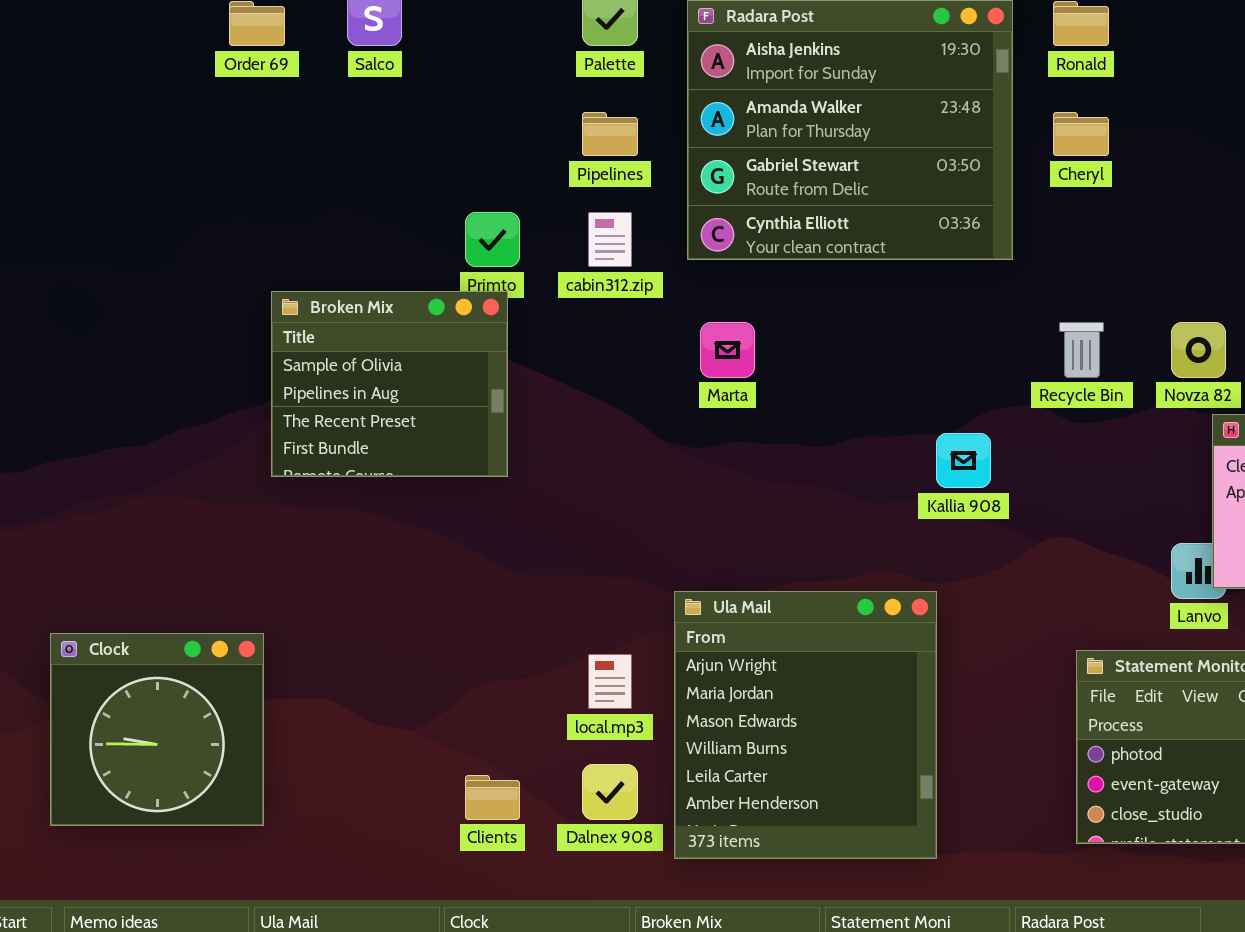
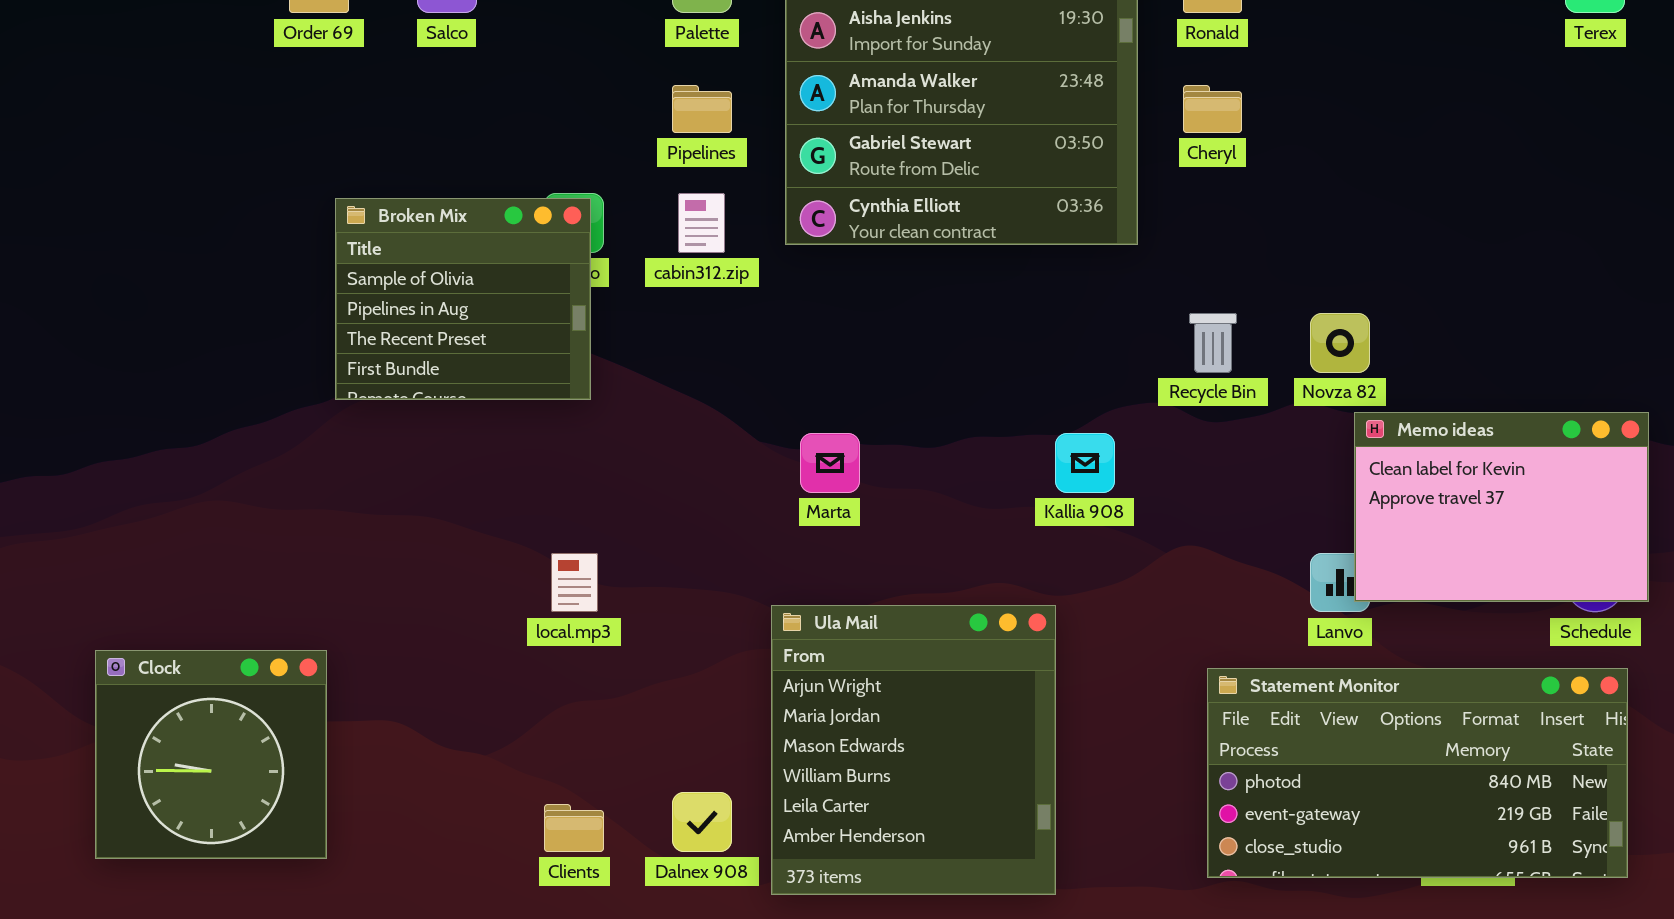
Broken Mix: [271,291,508,477] -> [335,198,591,400], moved
Marta: [700,322,755,378] -> [800,433,860,493], moved
local.mp3: [588,654,632,709] -> [551,553,598,612], moved

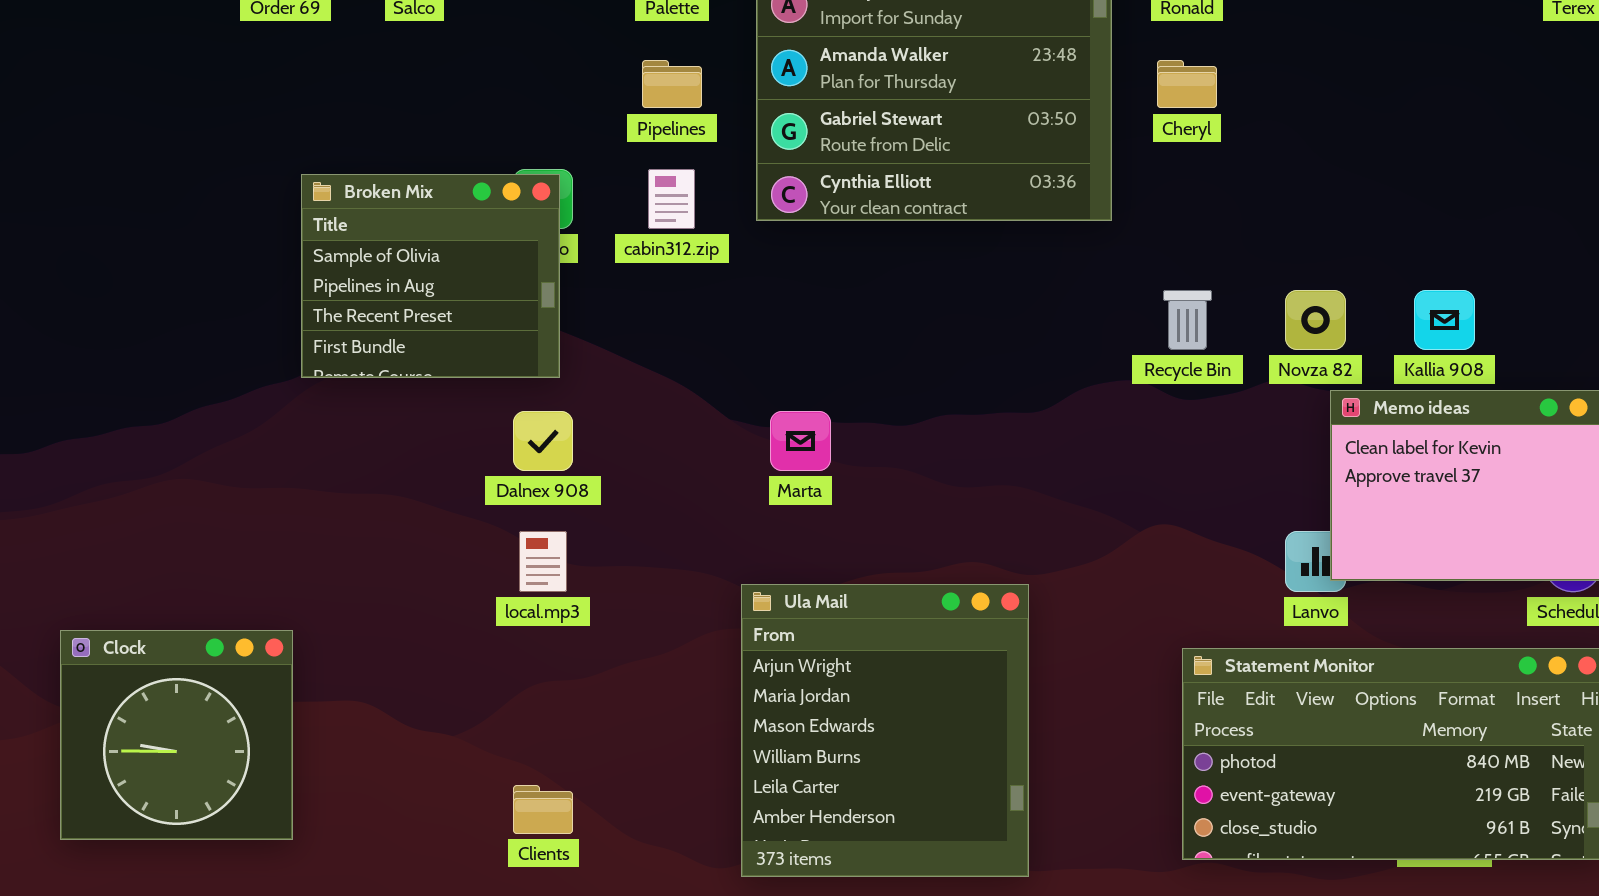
Kallia 908: [1055,433,1115,493] -> [1414,290,1475,350], moved
Dalnex 908: [672,792,732,852] -> [513,411,573,471], moved

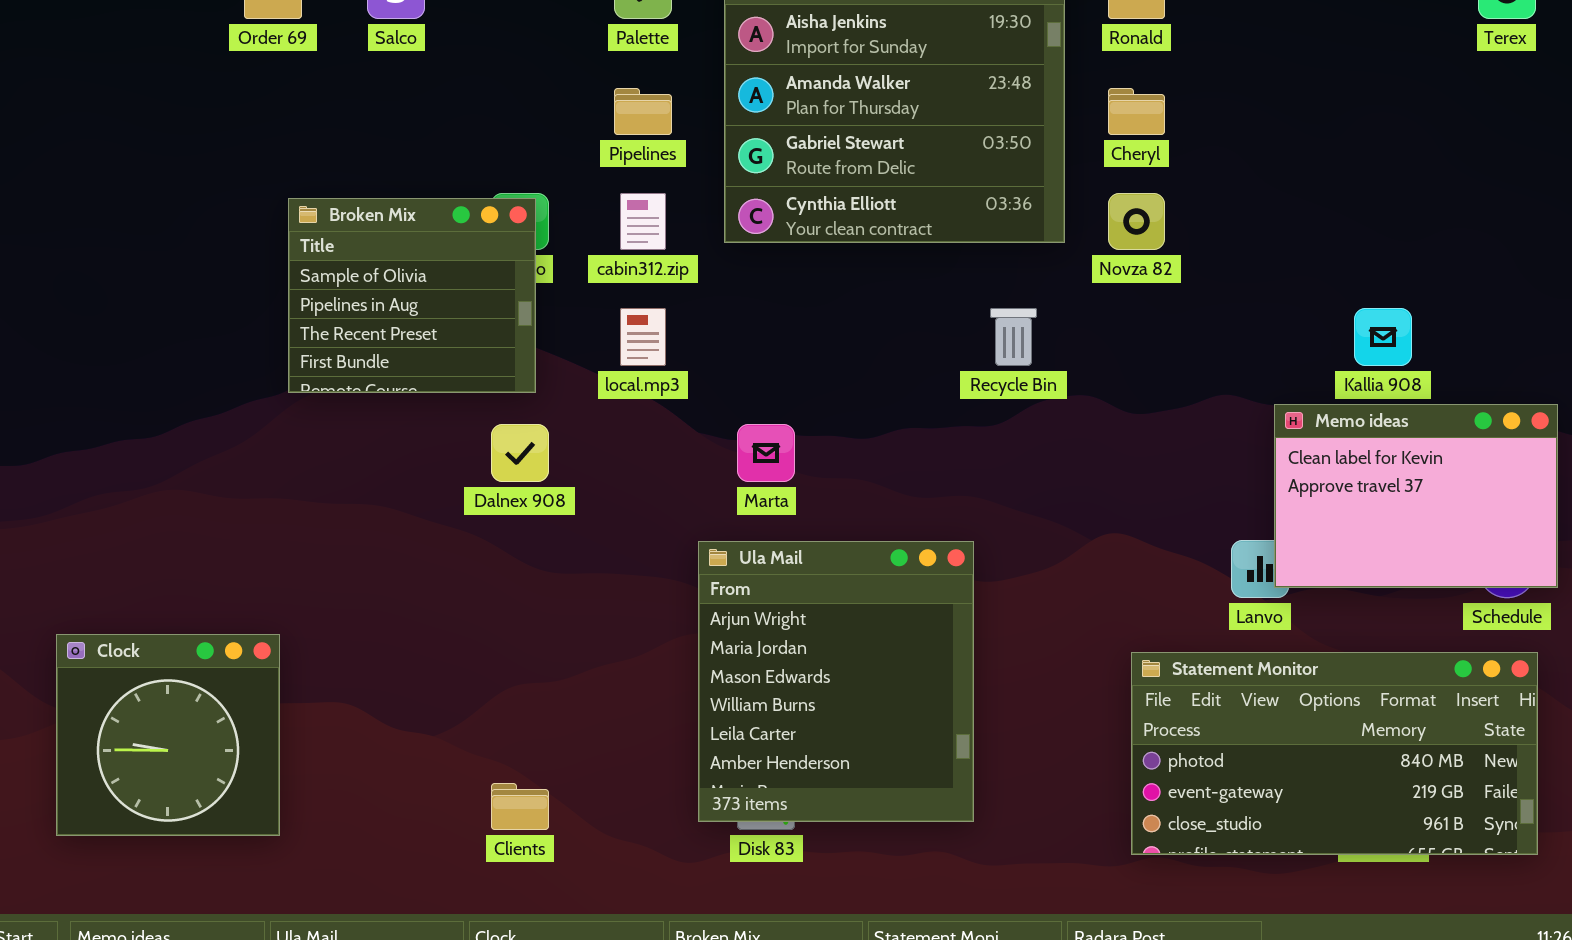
Recycle Bin: [1163,290,1212,350] -> [990,308,1037,366], moved
Novza 82: [1285,290,1346,350] -> [1108,193,1165,250], moved
local.mp3: [519,531,567,592] -> [620,308,666,366], moved
Ula Mail: [741,584,1029,877] -> [698,541,974,822], moved

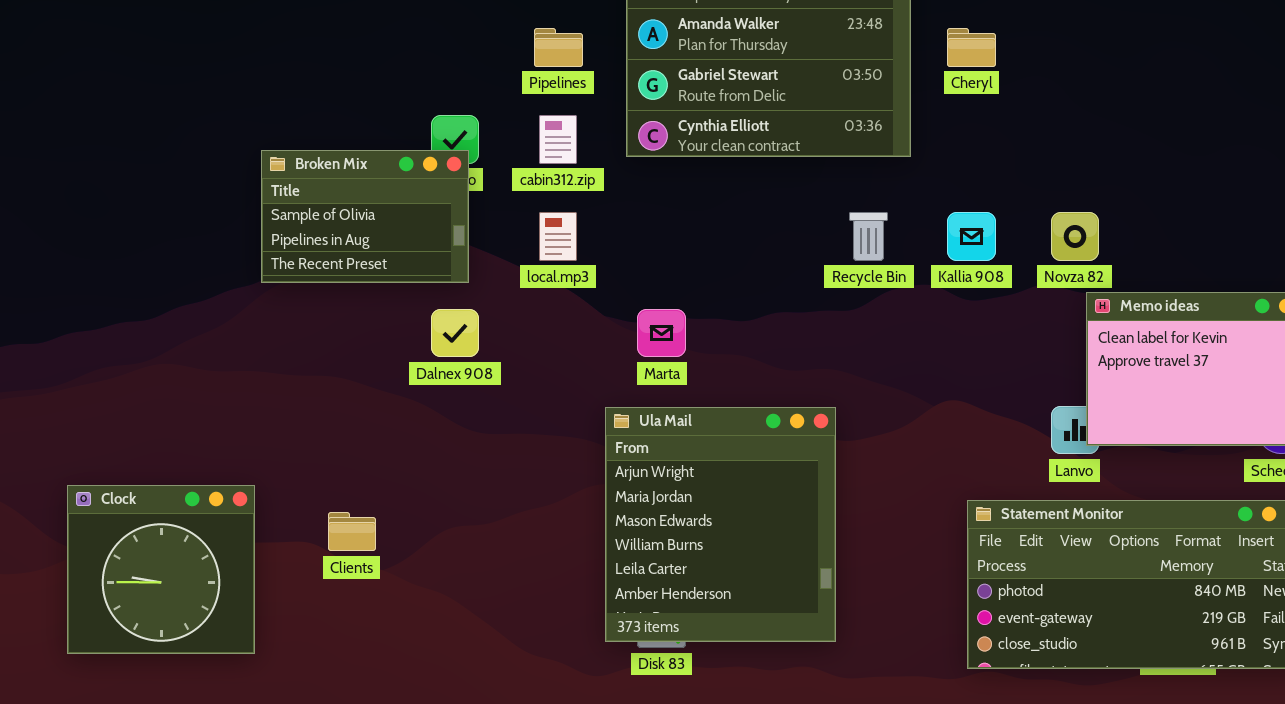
Novza 82: [1108,193,1165,250] -> [1051,212,1099,261], moved
Broken Mix: [288,198,536,393] -> [261,150,469,283], resized
Kallia 908: [1354,308,1412,366] -> [947,212,996,261], moved
Clients: [491,783,549,830] -> [328,512,376,551], moved

